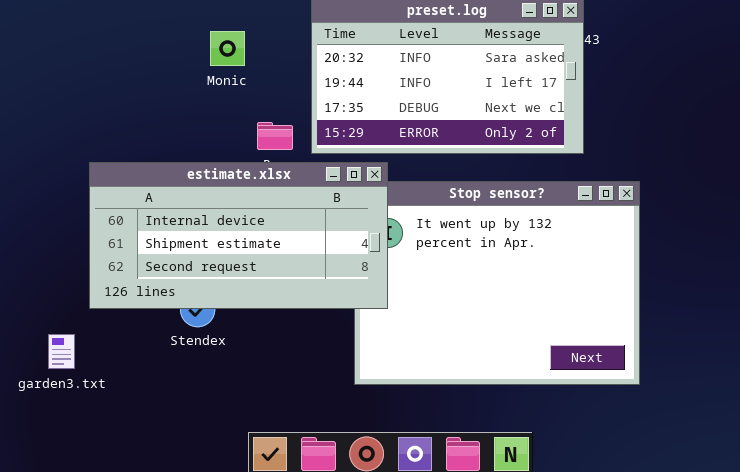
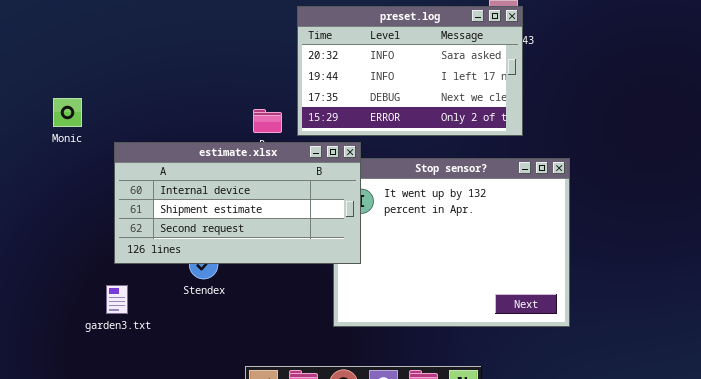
Monic: [210,31,245,66] -> [53,98,82,127], moved
garden3.txt: [48,334,75,369] -> [106,285,128,314], moved

